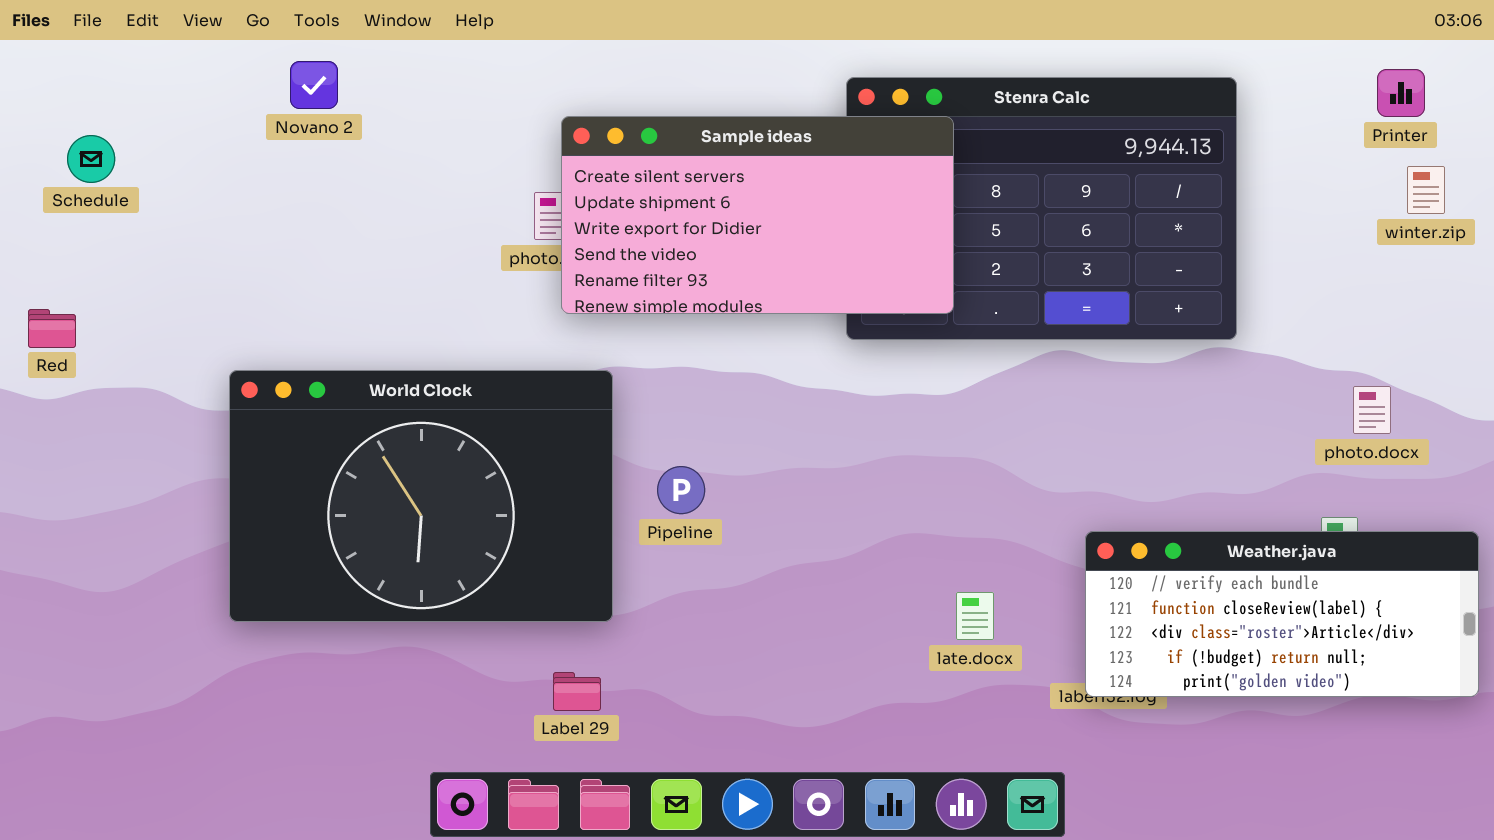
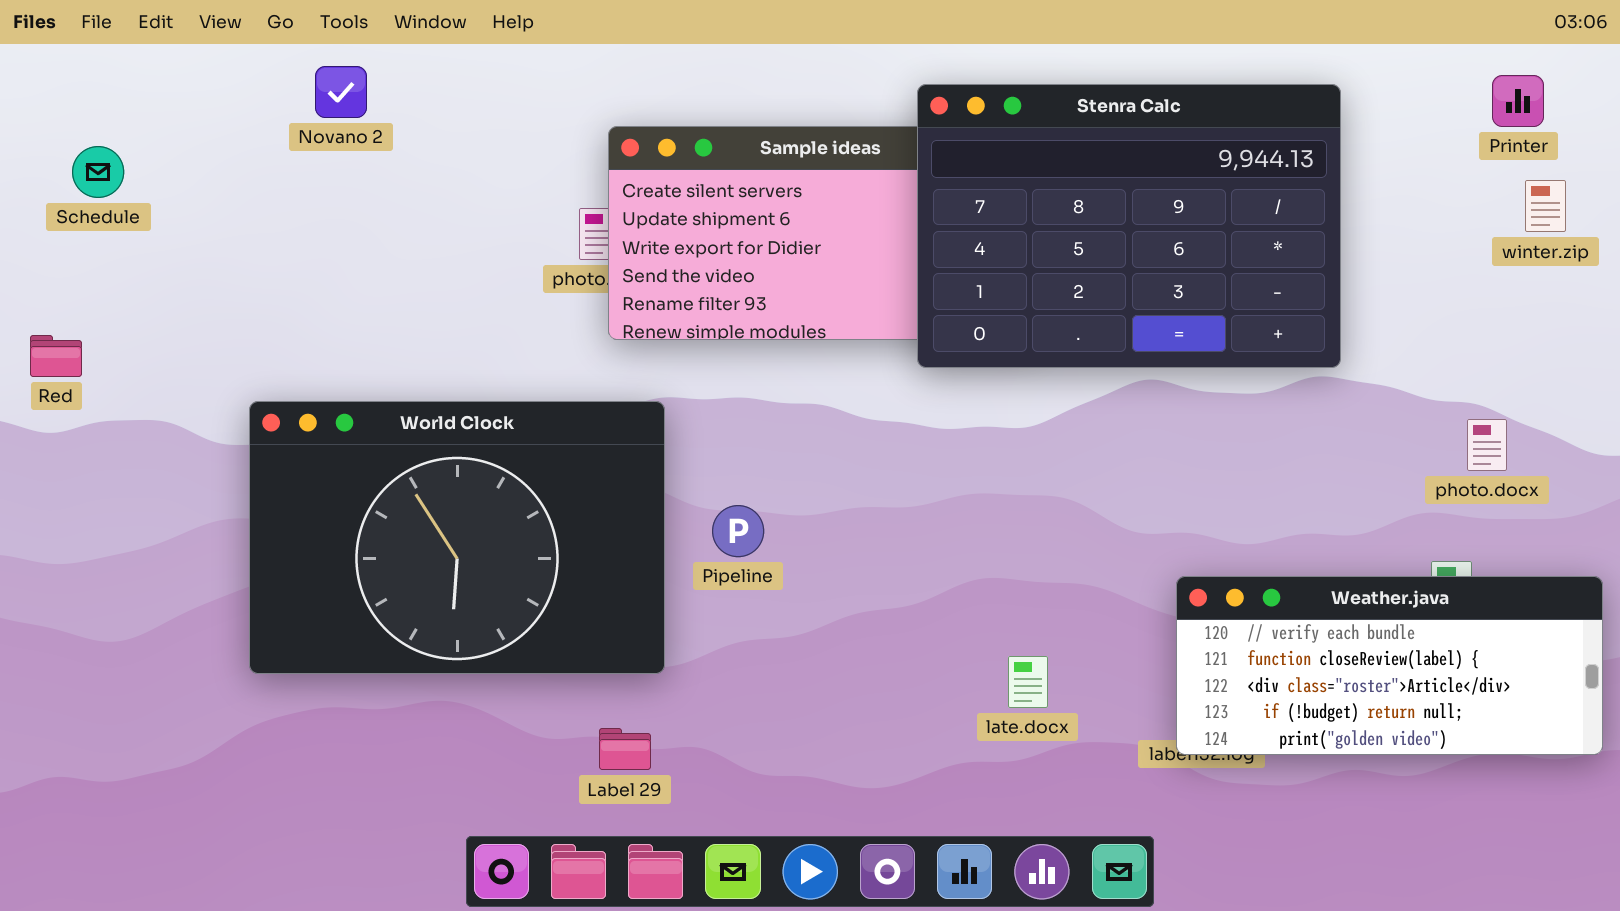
Stenra Calc: [846,77,1237,340] -> [917,84,1341,368], raised
late.docx: [956,592,994,640] -> [1008,656,1048,708], moved

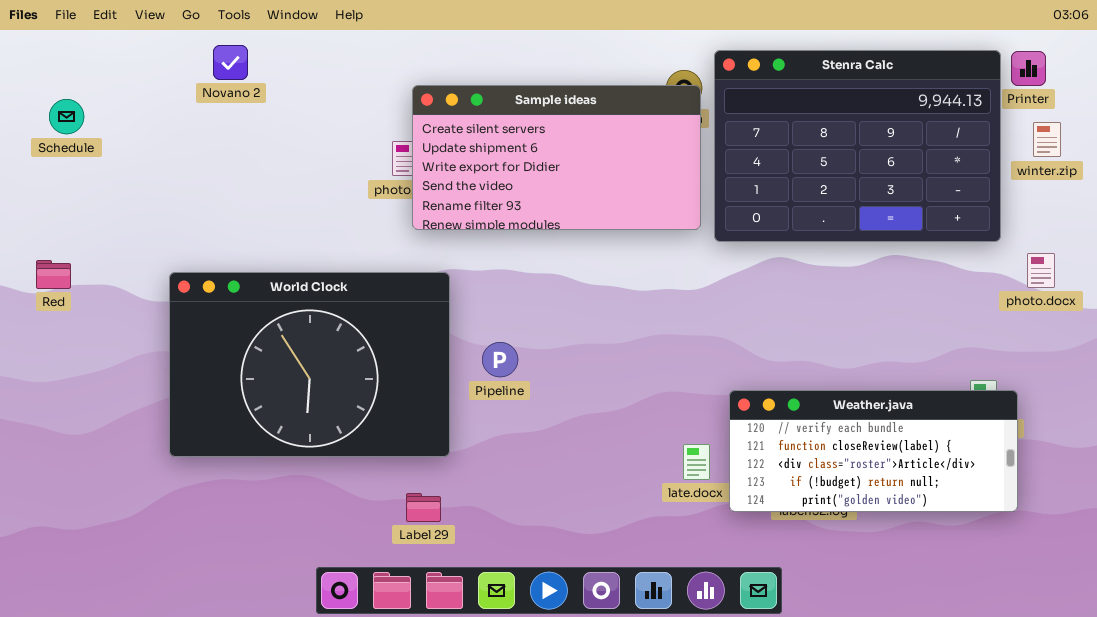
Stenra Calc: [917,84,1341,368] -> [714,50,1001,242], moved
Red: [30,335,82,377] -> [36,260,71,289], moved
photo.docx: [1467,419,1507,471] -> [1027,253,1055,288], moved
Weather.java: [1176,576,1603,755] -> [729,390,1018,512], moved

